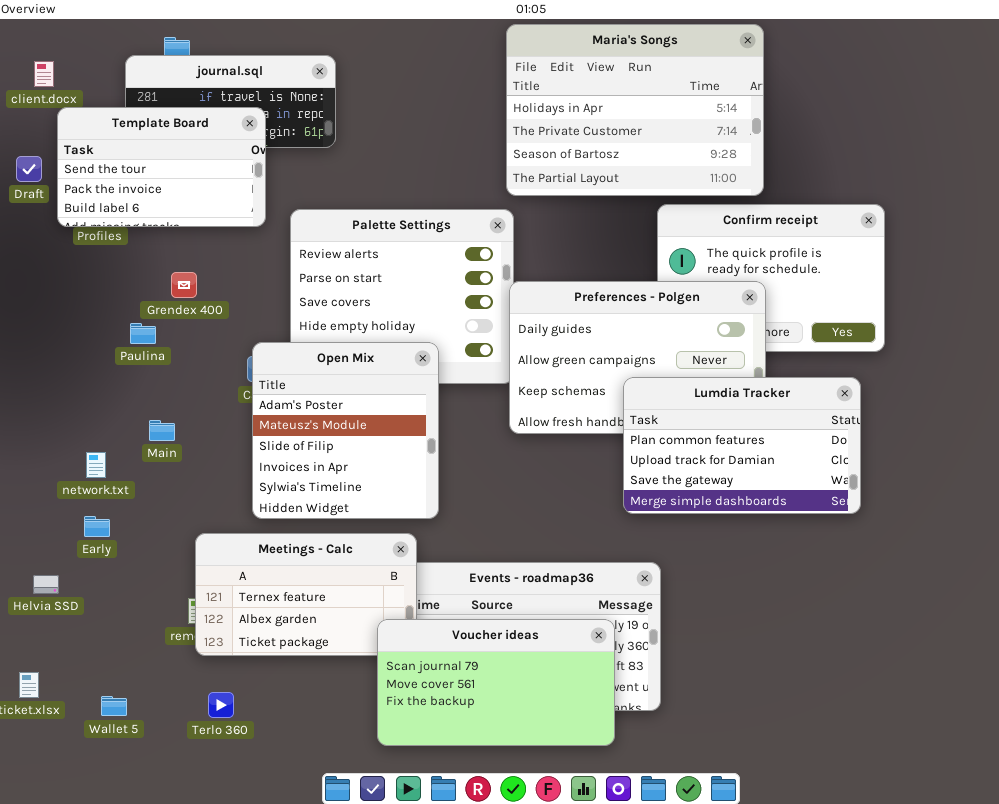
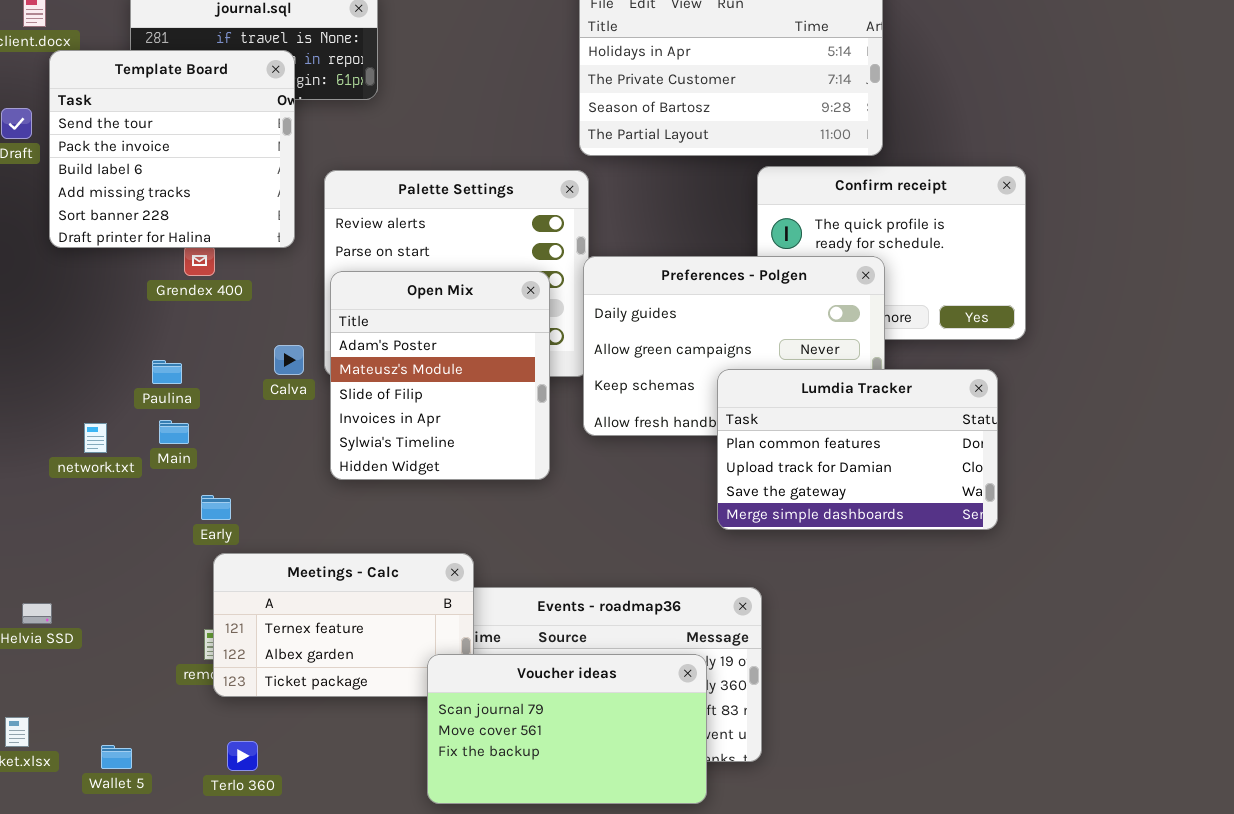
Template Board: [57,107,266,227] -> [49,50,295,248], resized
Paulina: [130,323,156,344] -> [152,360,182,384], moved
Open Mix: [252,342,439,519] -> [330,271,550,480], moved
network.txt: [86,452,106,478] -> [84,423,107,453], moved
Early: [84,516,110,537] -> [201,495,231,520], moved

